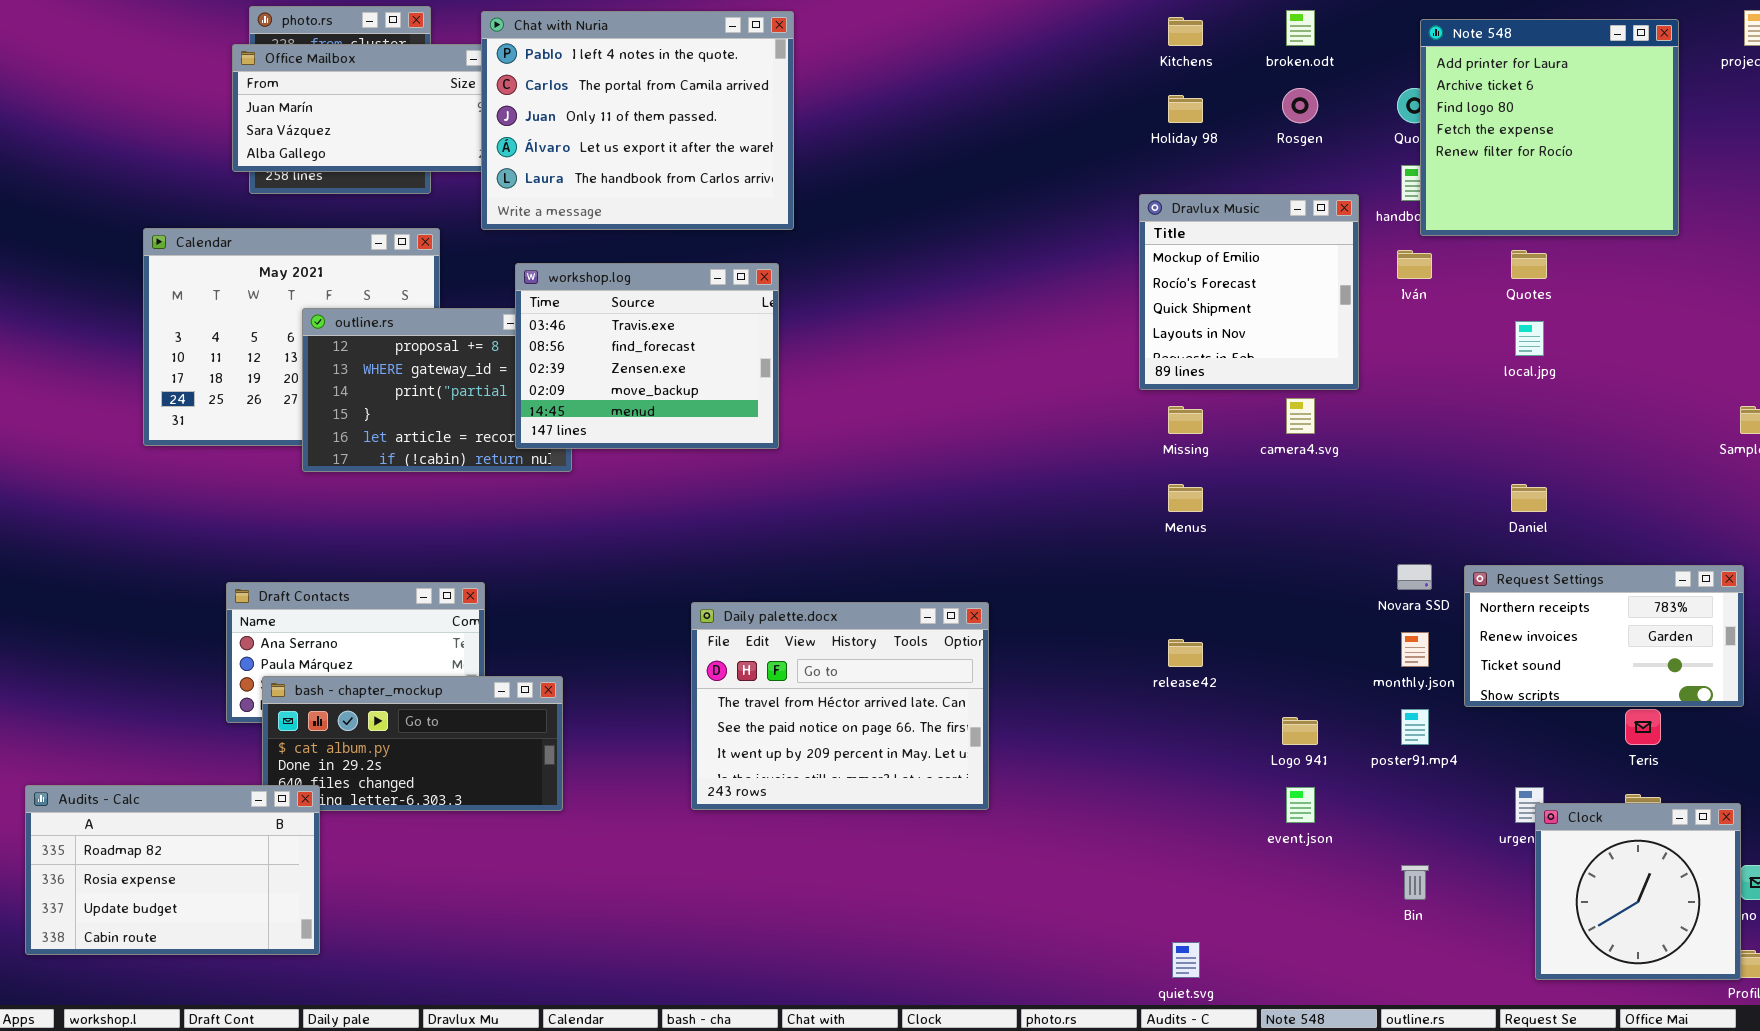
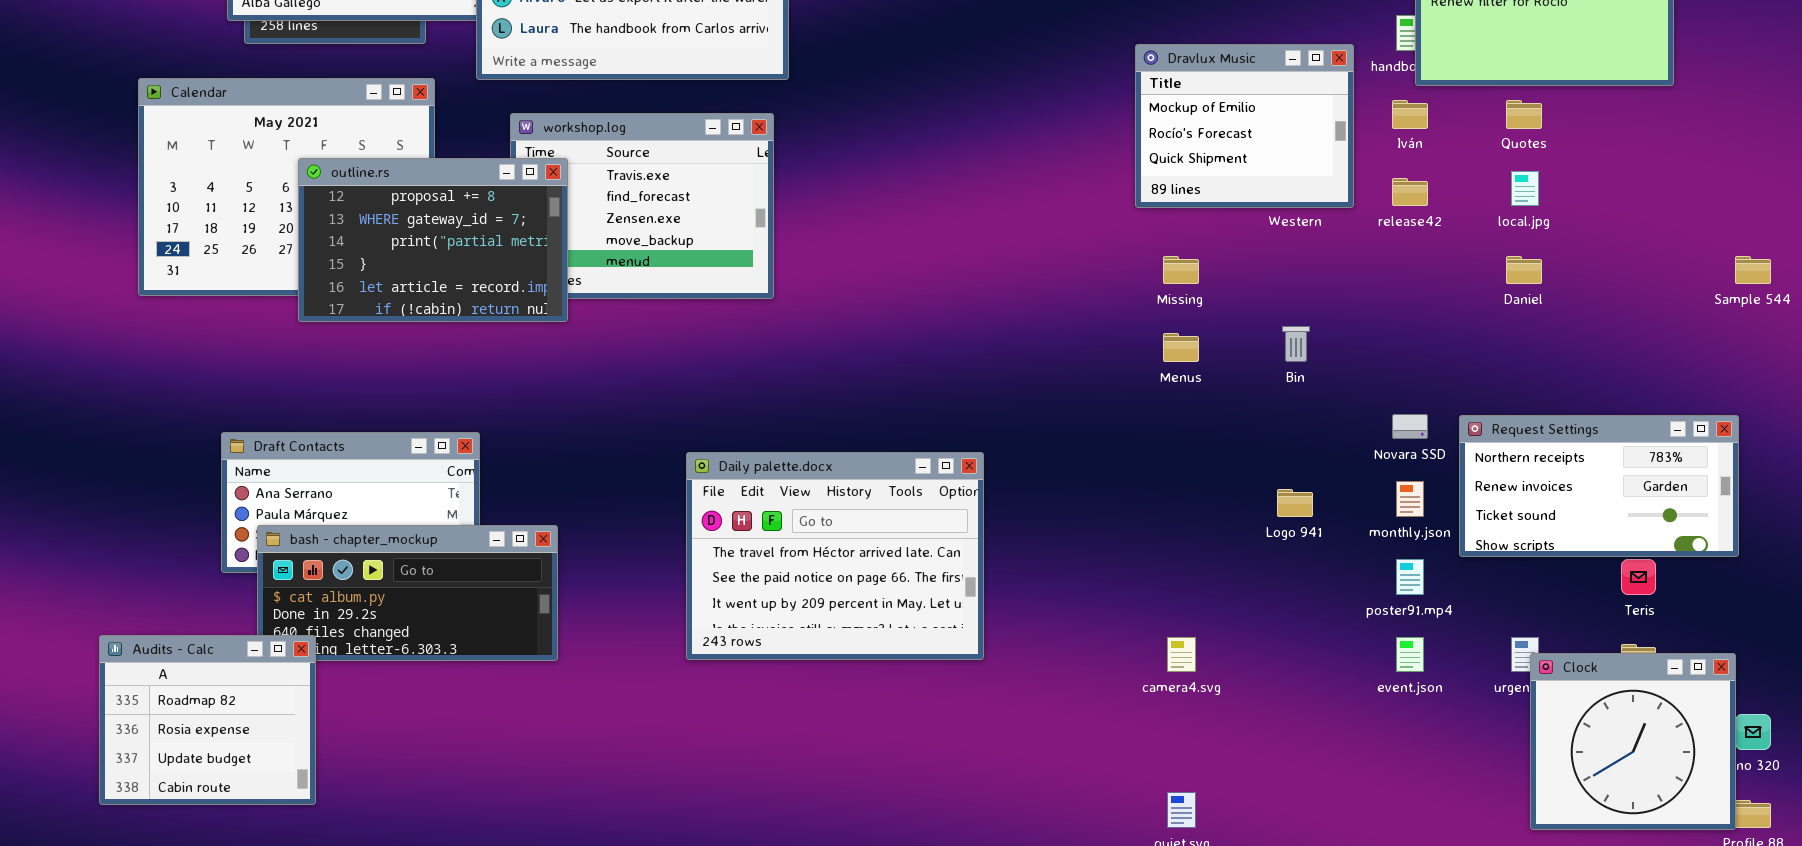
Dravlux Music: [1139,194,1359,390] -> [1135,44,1354,208], resized
outline.rs: [302,308,572,472] -> [298,158,568,322], raised
camera4.svg: [1286,398,1315,434] -> [1167,637,1196,672], moved
Daniel: [1511,484,1547,512] -> [1506,256,1542,284], moved
release42: [1168,639,1203,667] -> [1392,178,1428,206], moved
Logo 941: [1282,717,1318,745] -> [1277,489,1313,517], moved
Audits - Calc: [25,785,320,955] -> [99,635,316,805], resized
event.json: [1286,787,1315,823] -> [1396,637,1424,672], moved
Bin: [1401,865,1429,900] -> [1282,326,1310,362], moved

